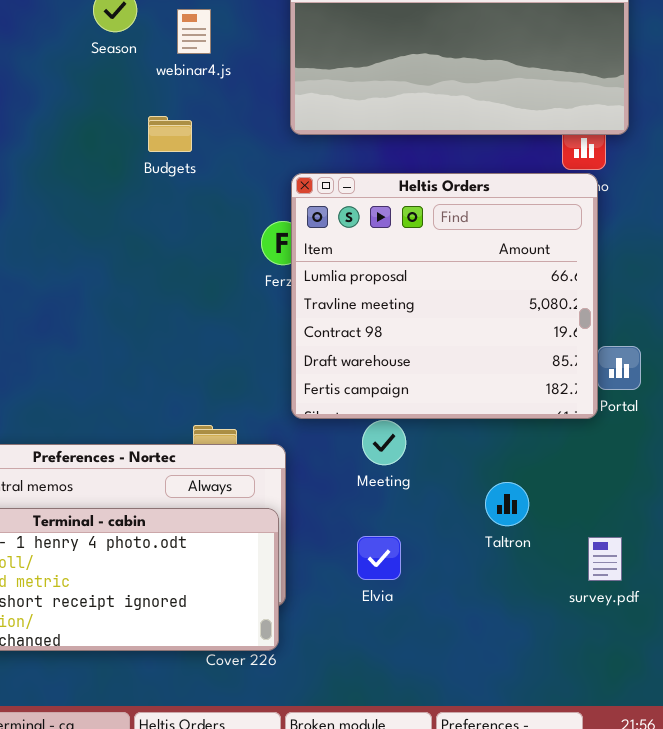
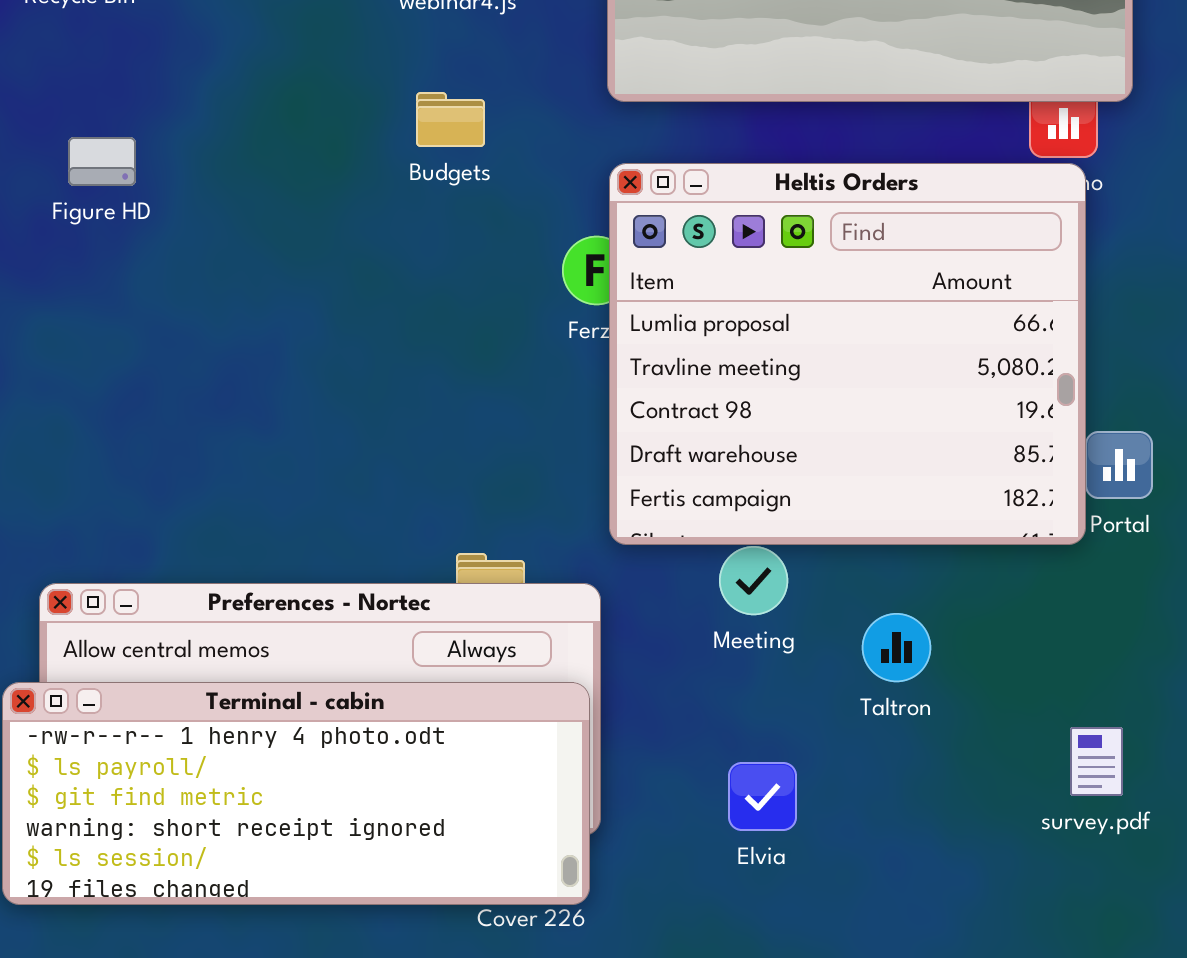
Budgets: [148,116,192,152] -> [416,92,485,147], moved
Taltron: [485,482,529,526] -> [862,613,931,682], moved
Elvia: [357,536,401,580] -> [728,762,797,831], moved

